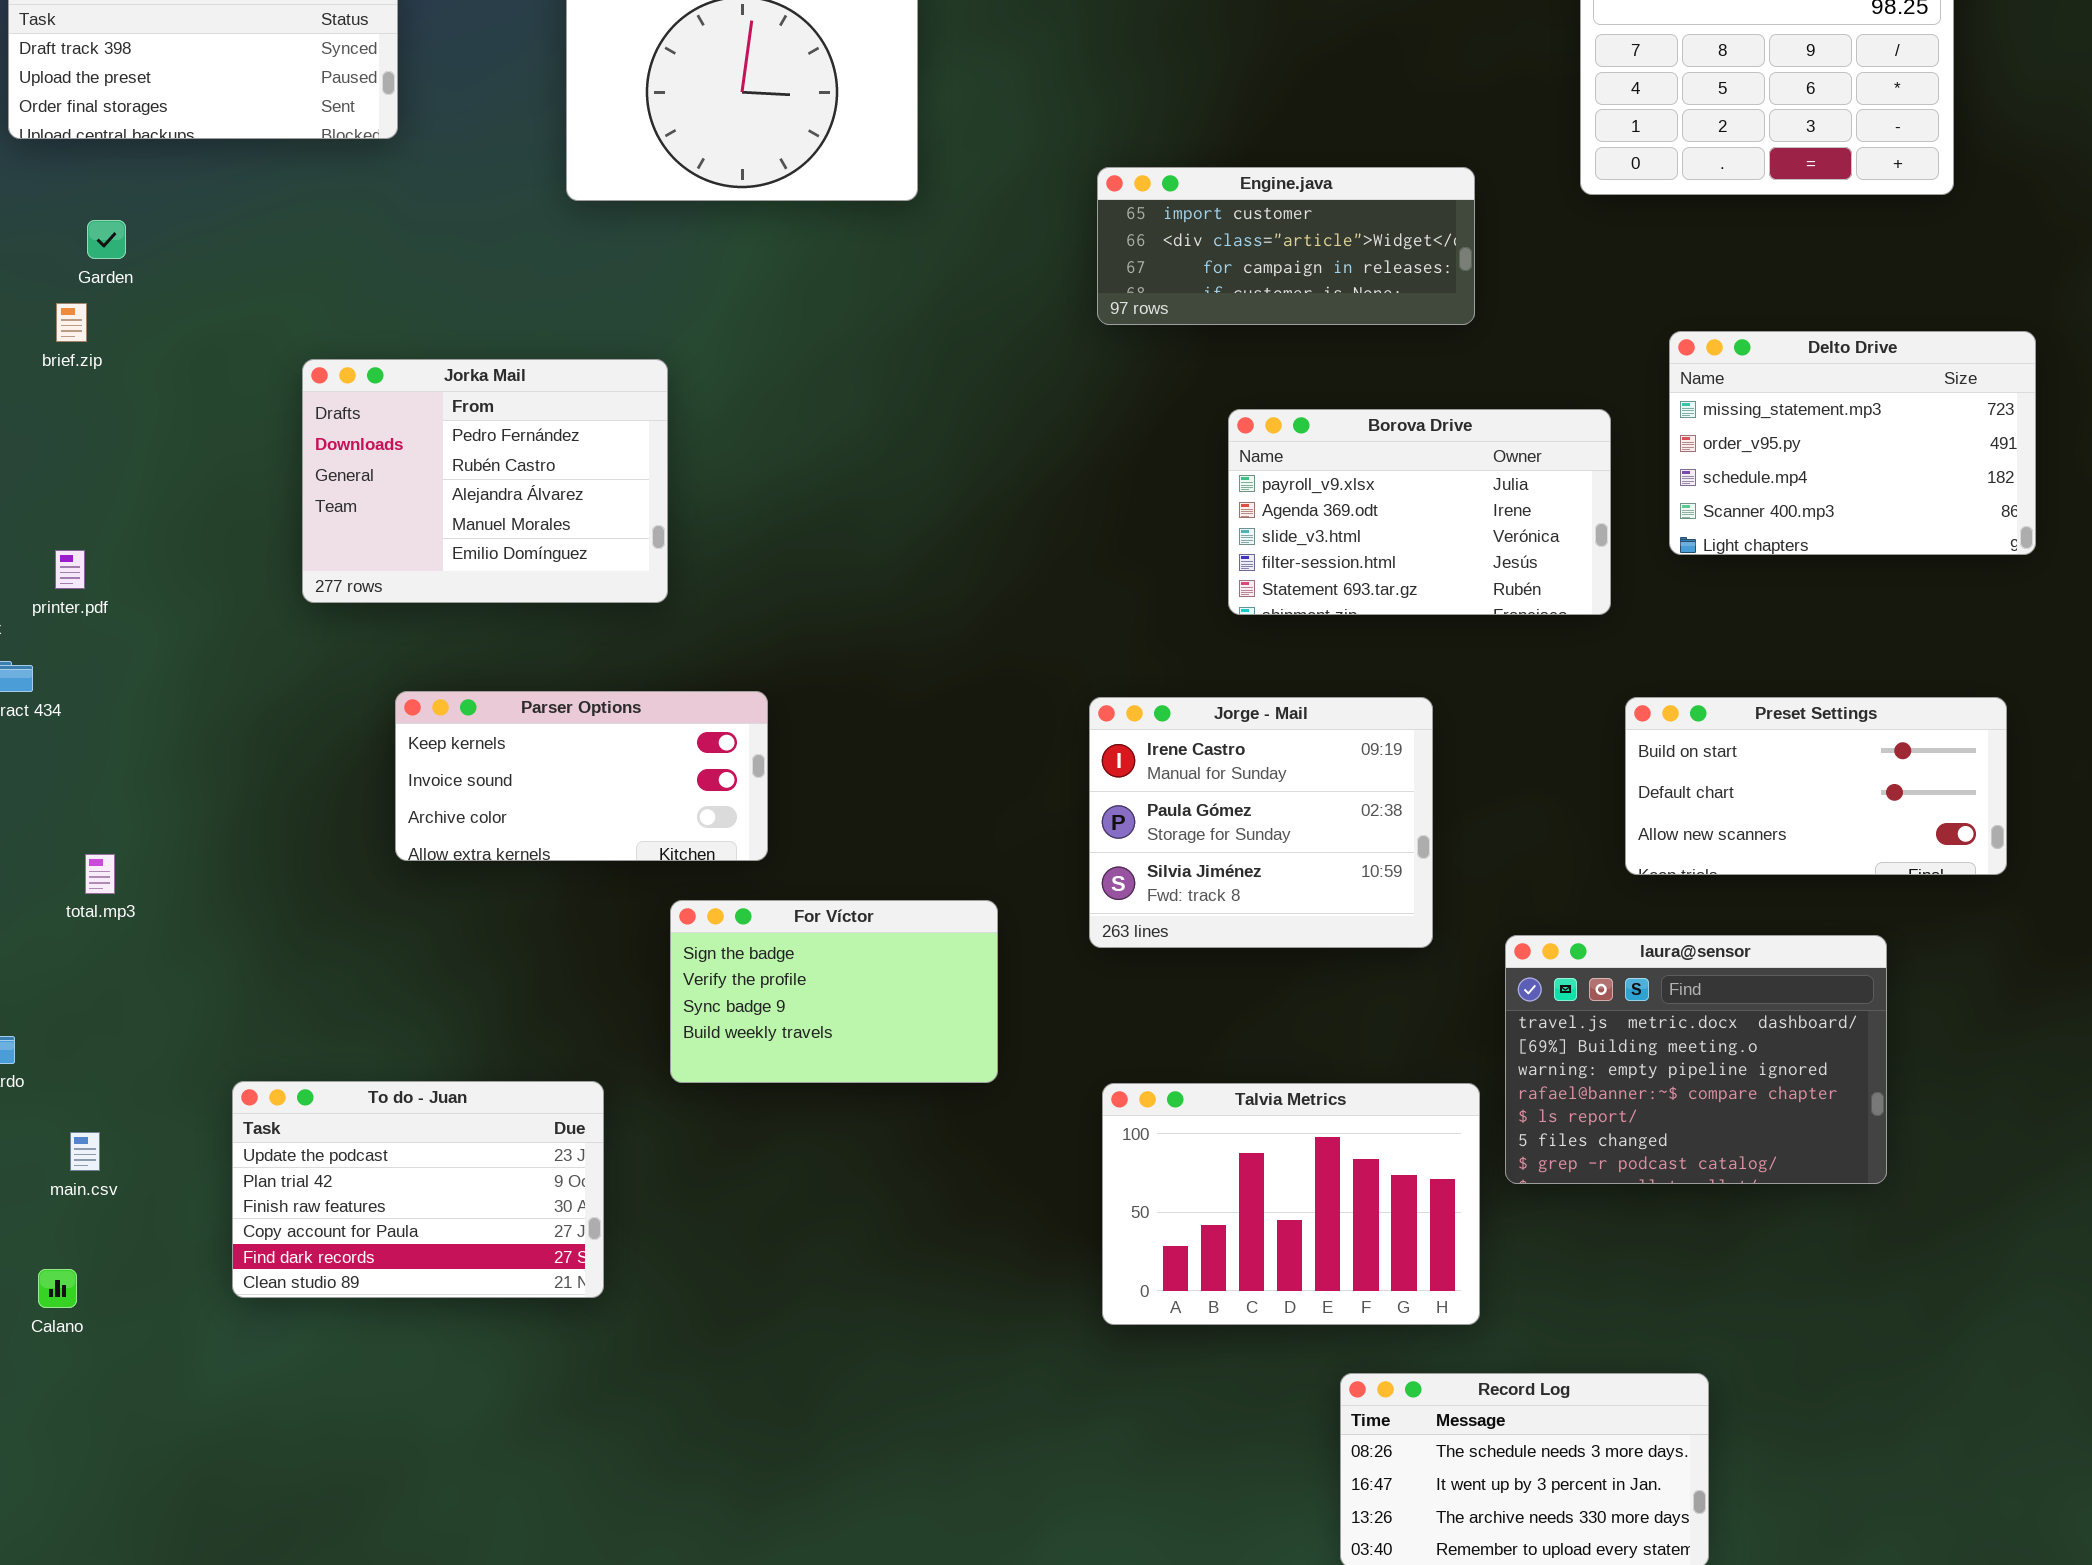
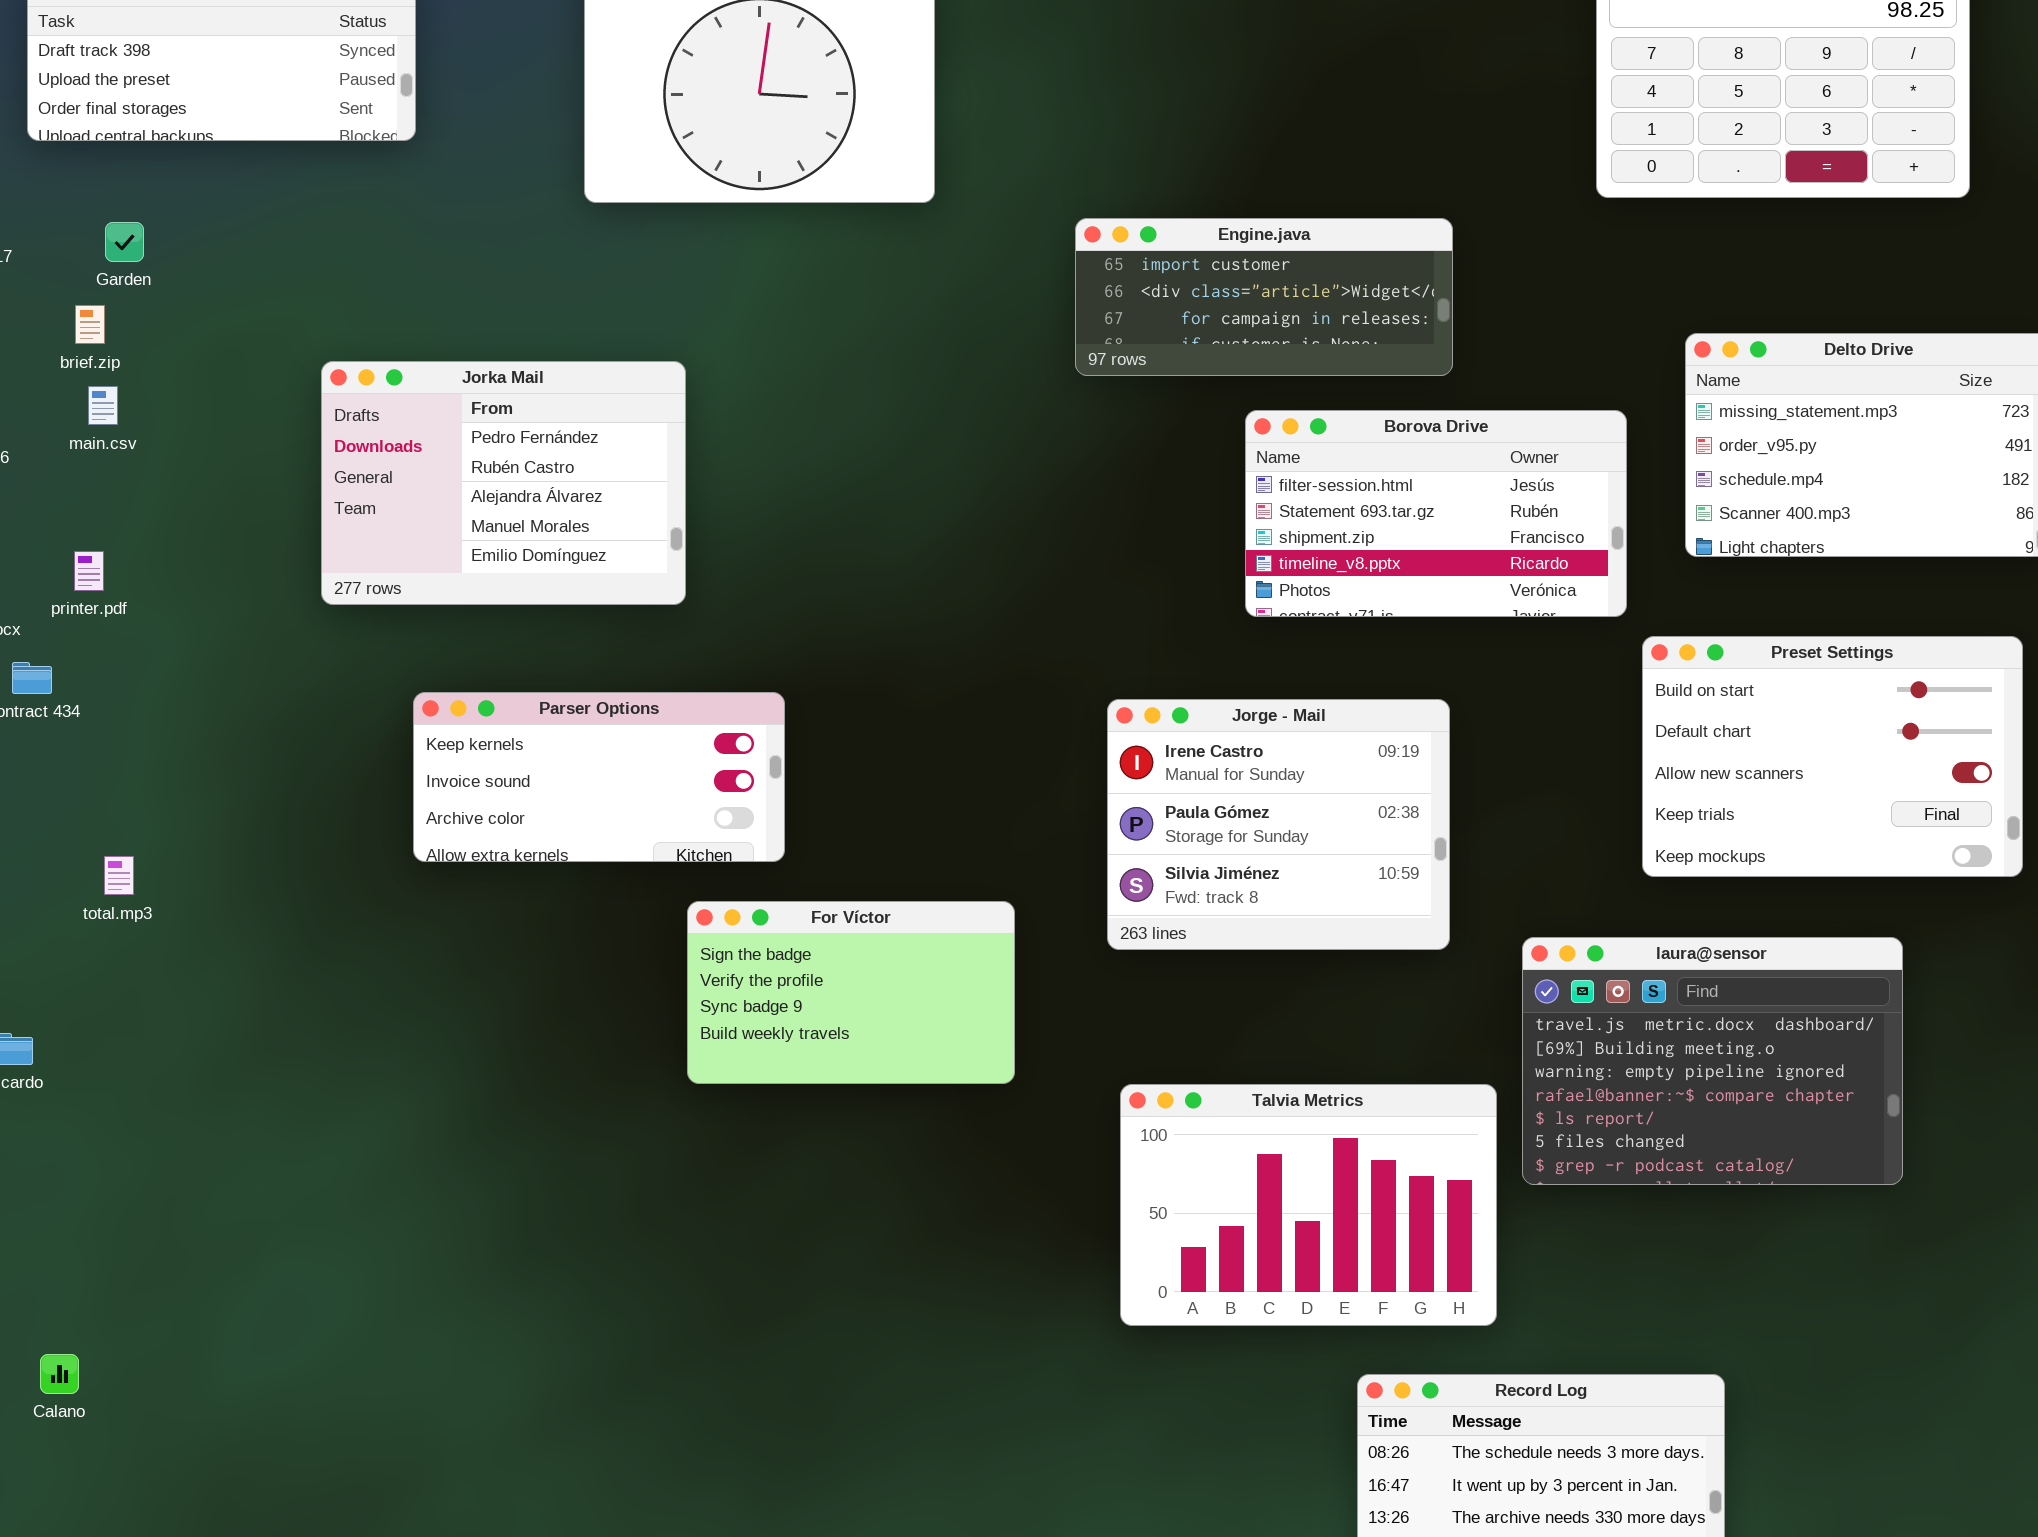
Engine.java: [1097,167,1475,325] -> [1075,218,1453,376], moved
Borova Drive: [1228,409,1611,615] -> [1245,410,1627,617], scrolled down 3 rows
Preset Settings: [1625,697,2007,875] -> [1642,636,2023,877], resized
To do - Juan: [232,1081,604,1298] -> none, closed
main.csv: [70,1132,100,1171] -> [88,386,118,425], moved
Calano: [38,1269,77,1308] -> [40,1354,79,1394], moved

